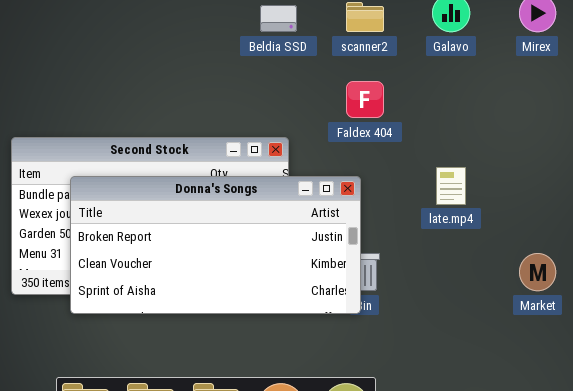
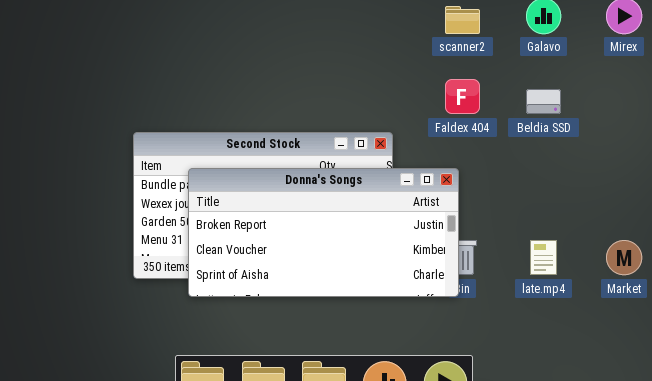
Beldia SSD: [260,5,297,32] -> [526,89,561,114], moved
late.mp4: [436,167,466,205] -> [530,240,557,275], moved

